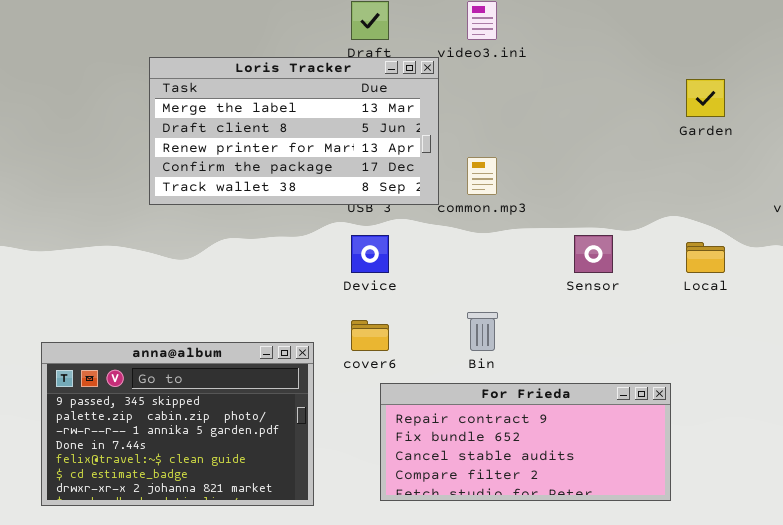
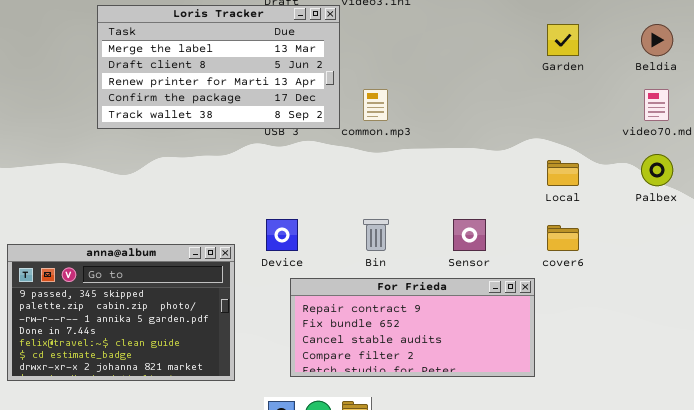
Device: [351,235,389,273] -> [266,219,298,251], moved
Sensor: [574,235,613,273] -> [453,219,486,251], moved
cover6: [351,320,389,351] -> [547,225,579,251], moved

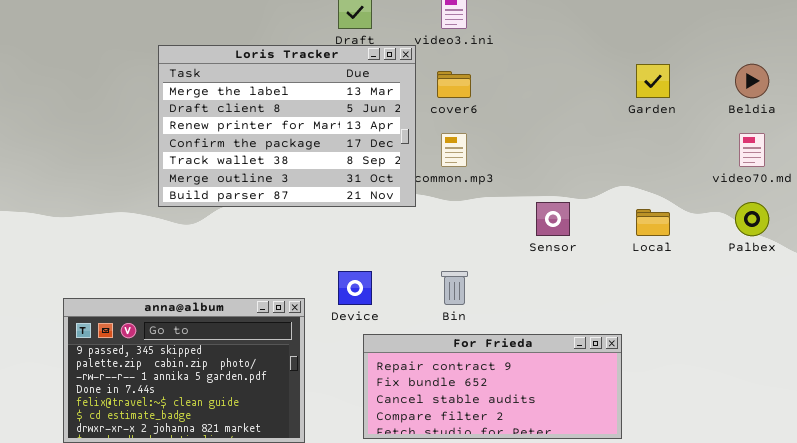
Loris Tracker: [97,5,340,129] -> [158,45,416,207], resized
Sensor: [453,219,486,251] -> [536,202,570,236], moved
cover6: [547,225,579,251] -> [437,71,471,98], moved

